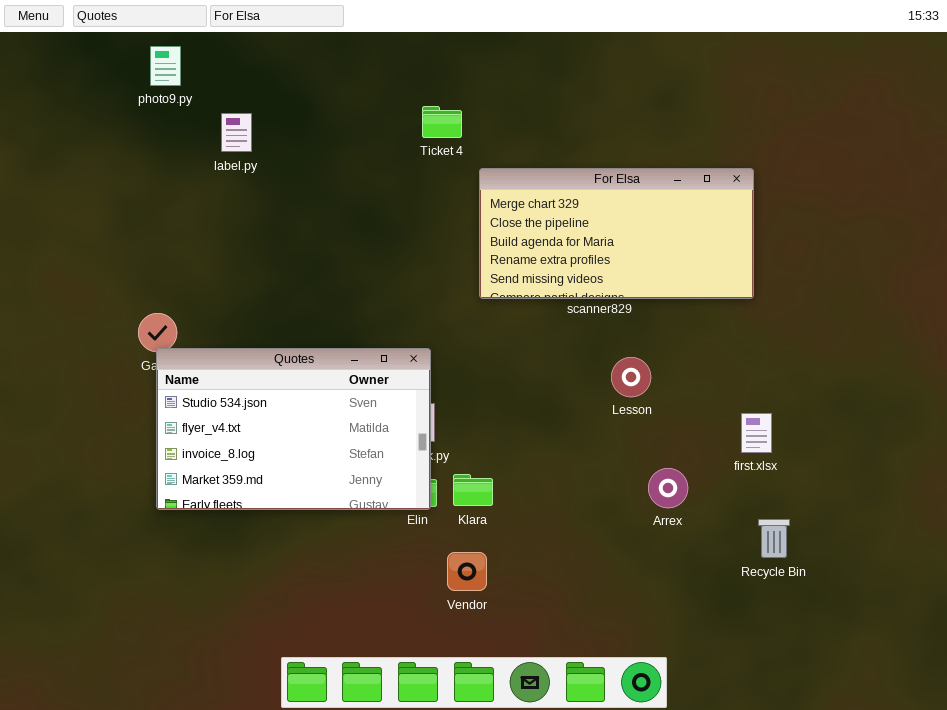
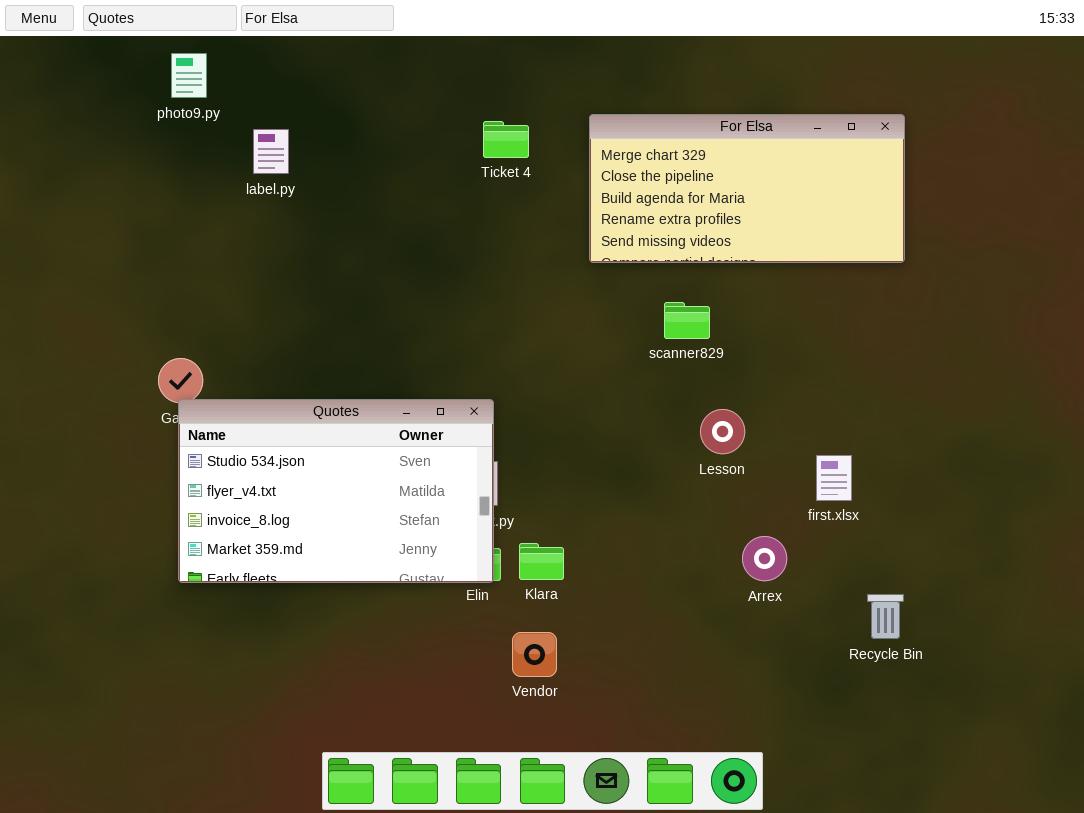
For Elsa: [479,168,754,299] -> [589,114,905,263], moved
first.xlsx: [741,413,772,453] -> [816,455,852,501], moved

